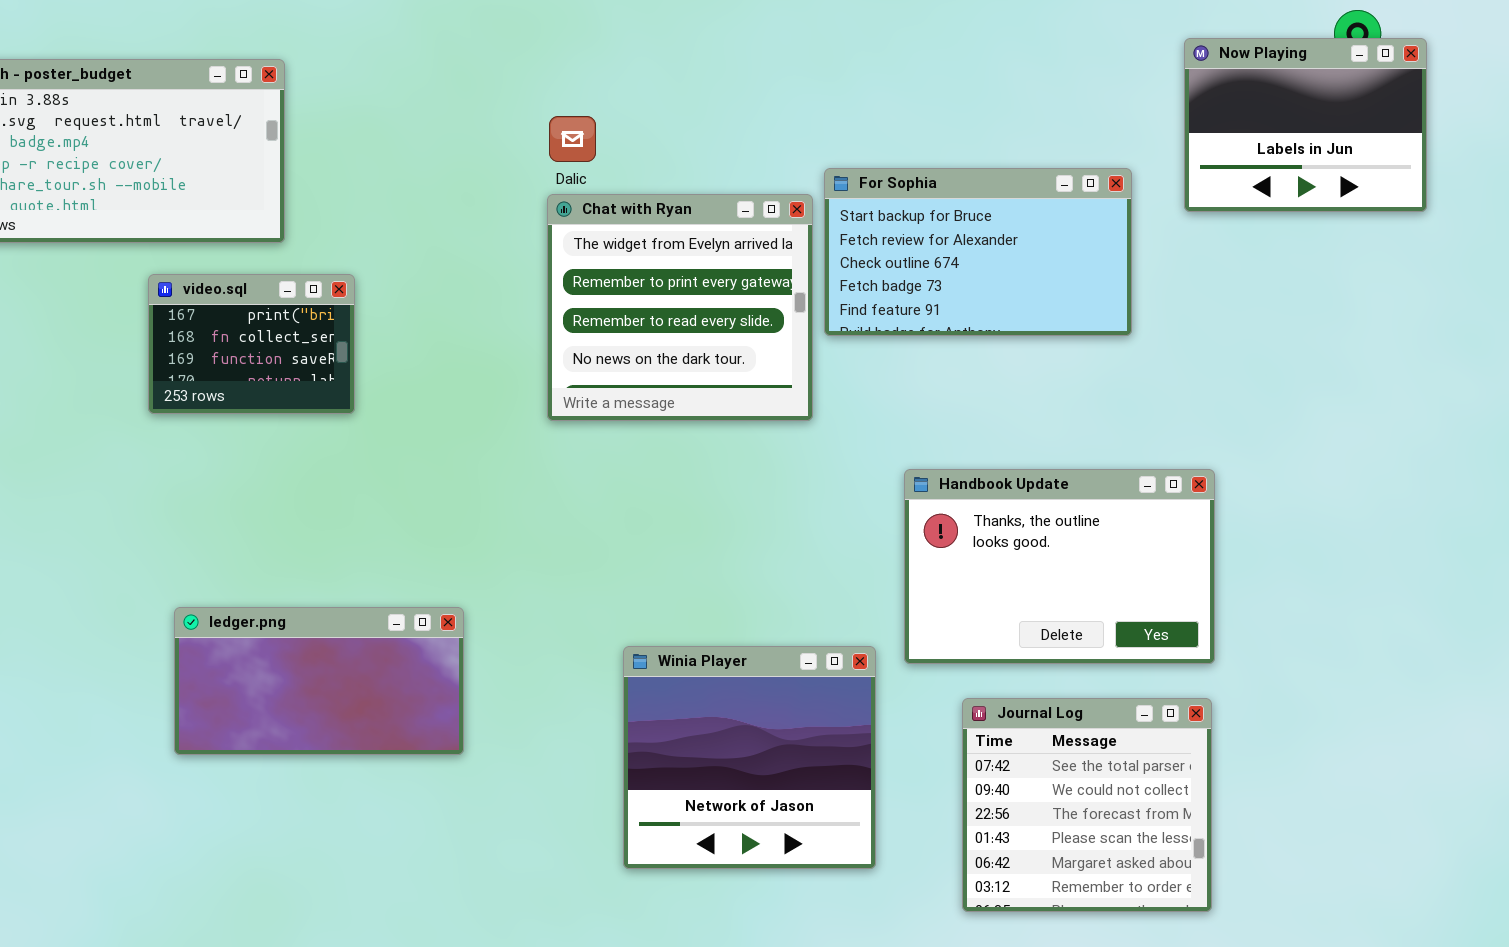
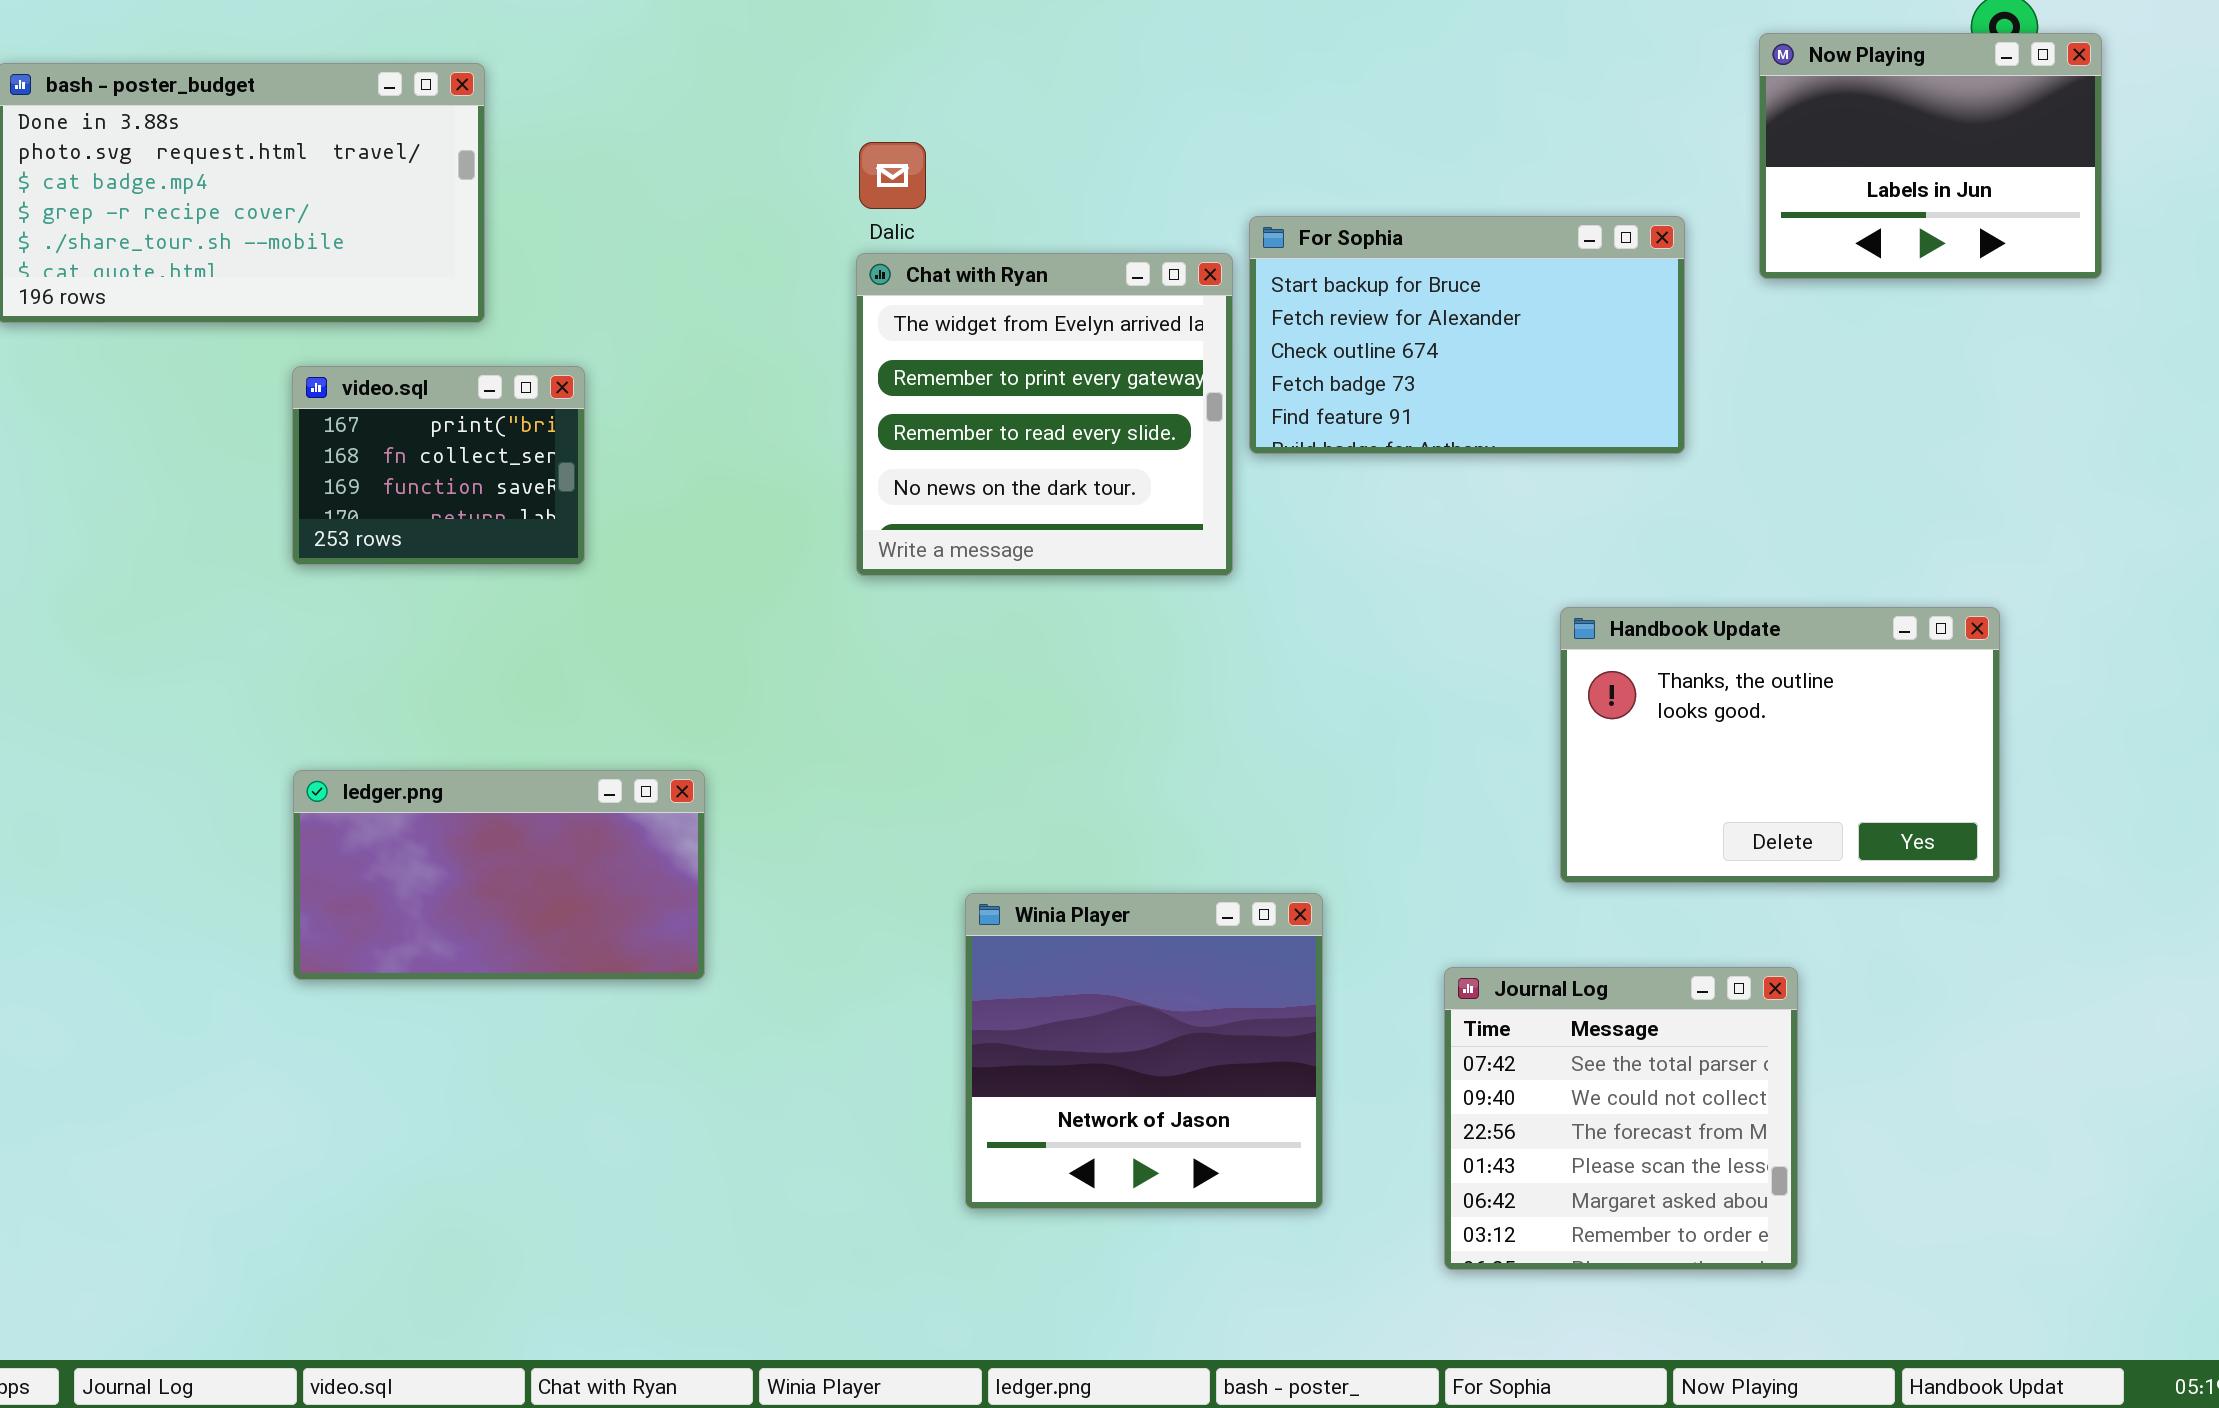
Handbook Update: [904,469,1215,664] -> [1560,607,2000,883], moved
ledger.png: [174,607,464,755] -> [293,770,705,980], moved

